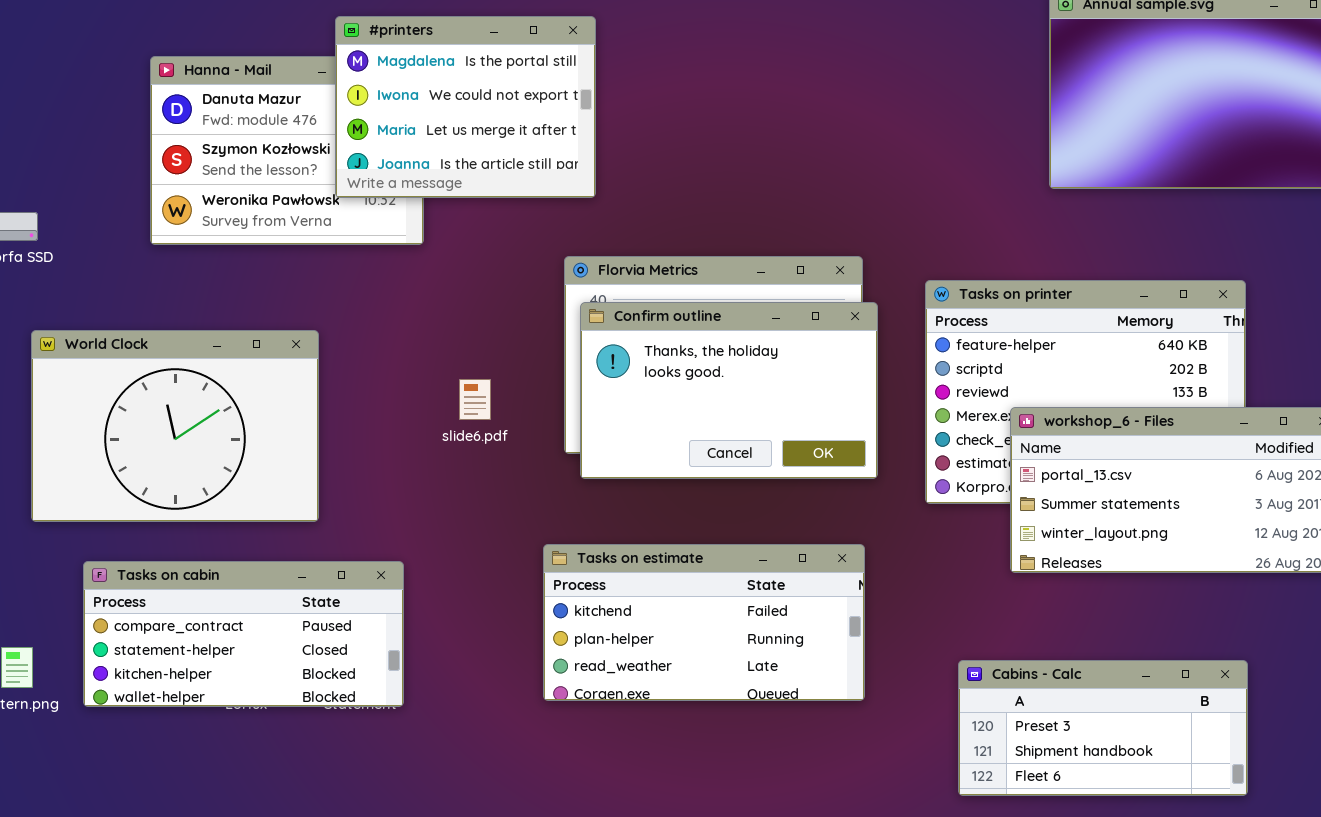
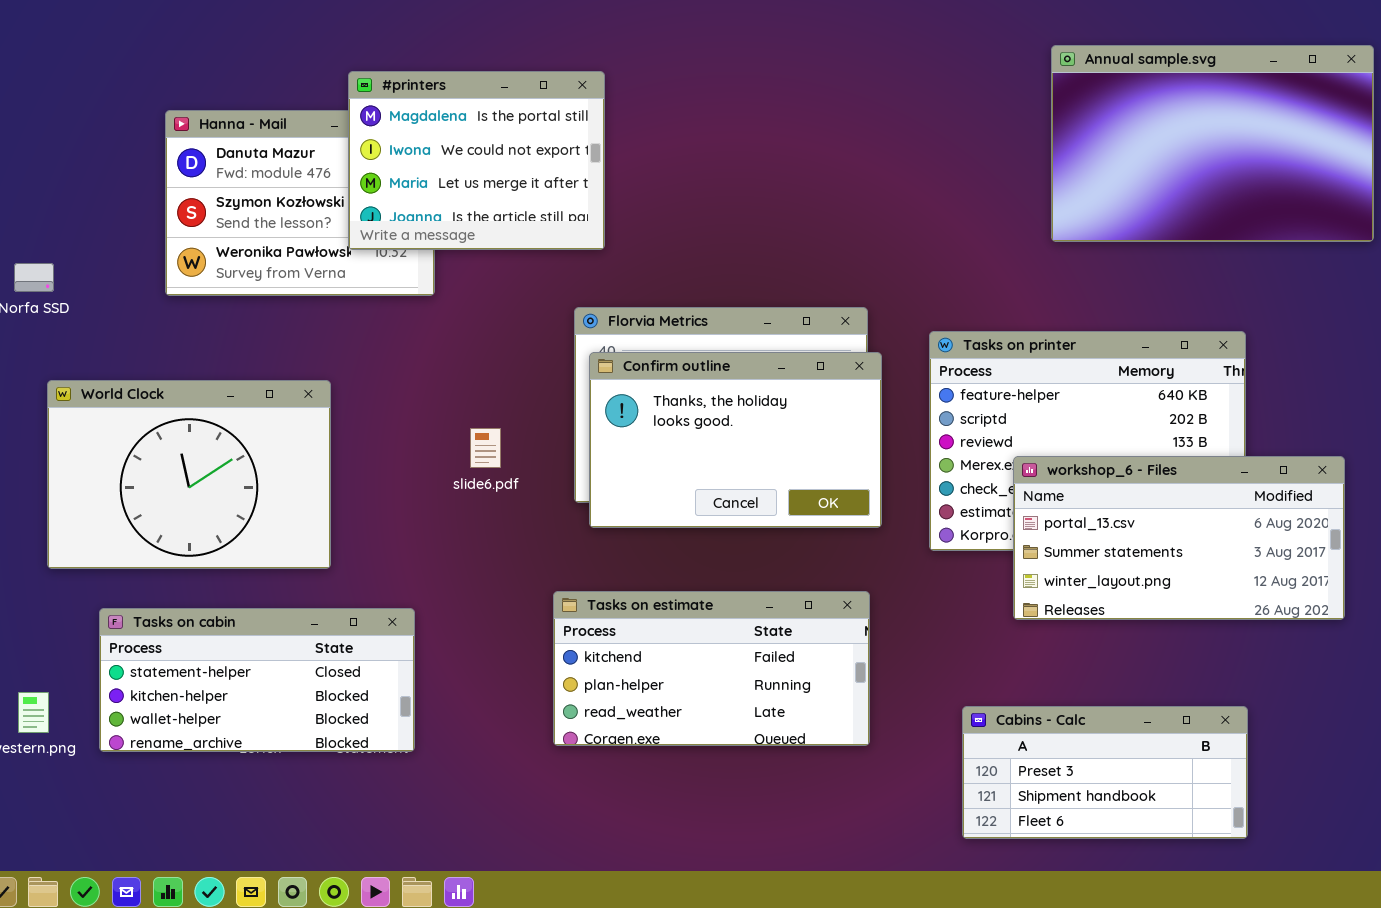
Tasks on cabin: [83,561,404,707] -> [99,608,415,752], scrolled down 1 row

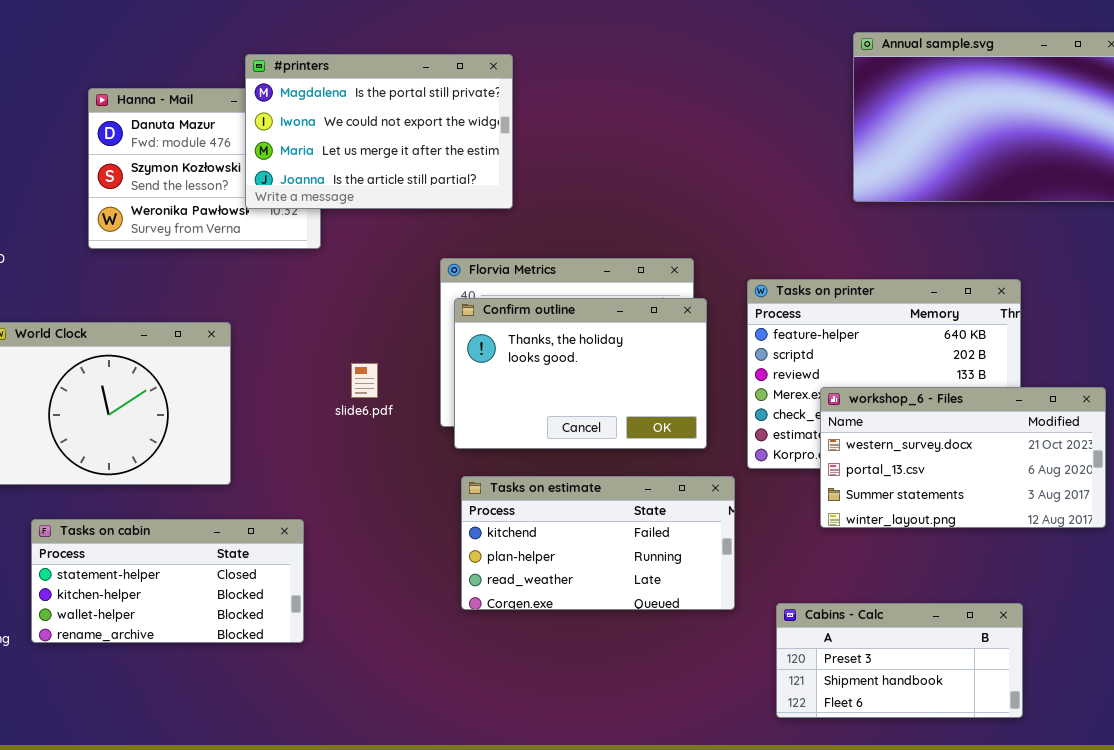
#printers: [348,71,605,250] -> [245,54,513,209], resized
workshop_6 - Files: [1013,456,1345,620] -> [820,387,1106,528], scrolled up 1 row
Tasks on estimate: [553,591,870,746] -> [461,476,735,610], moved

